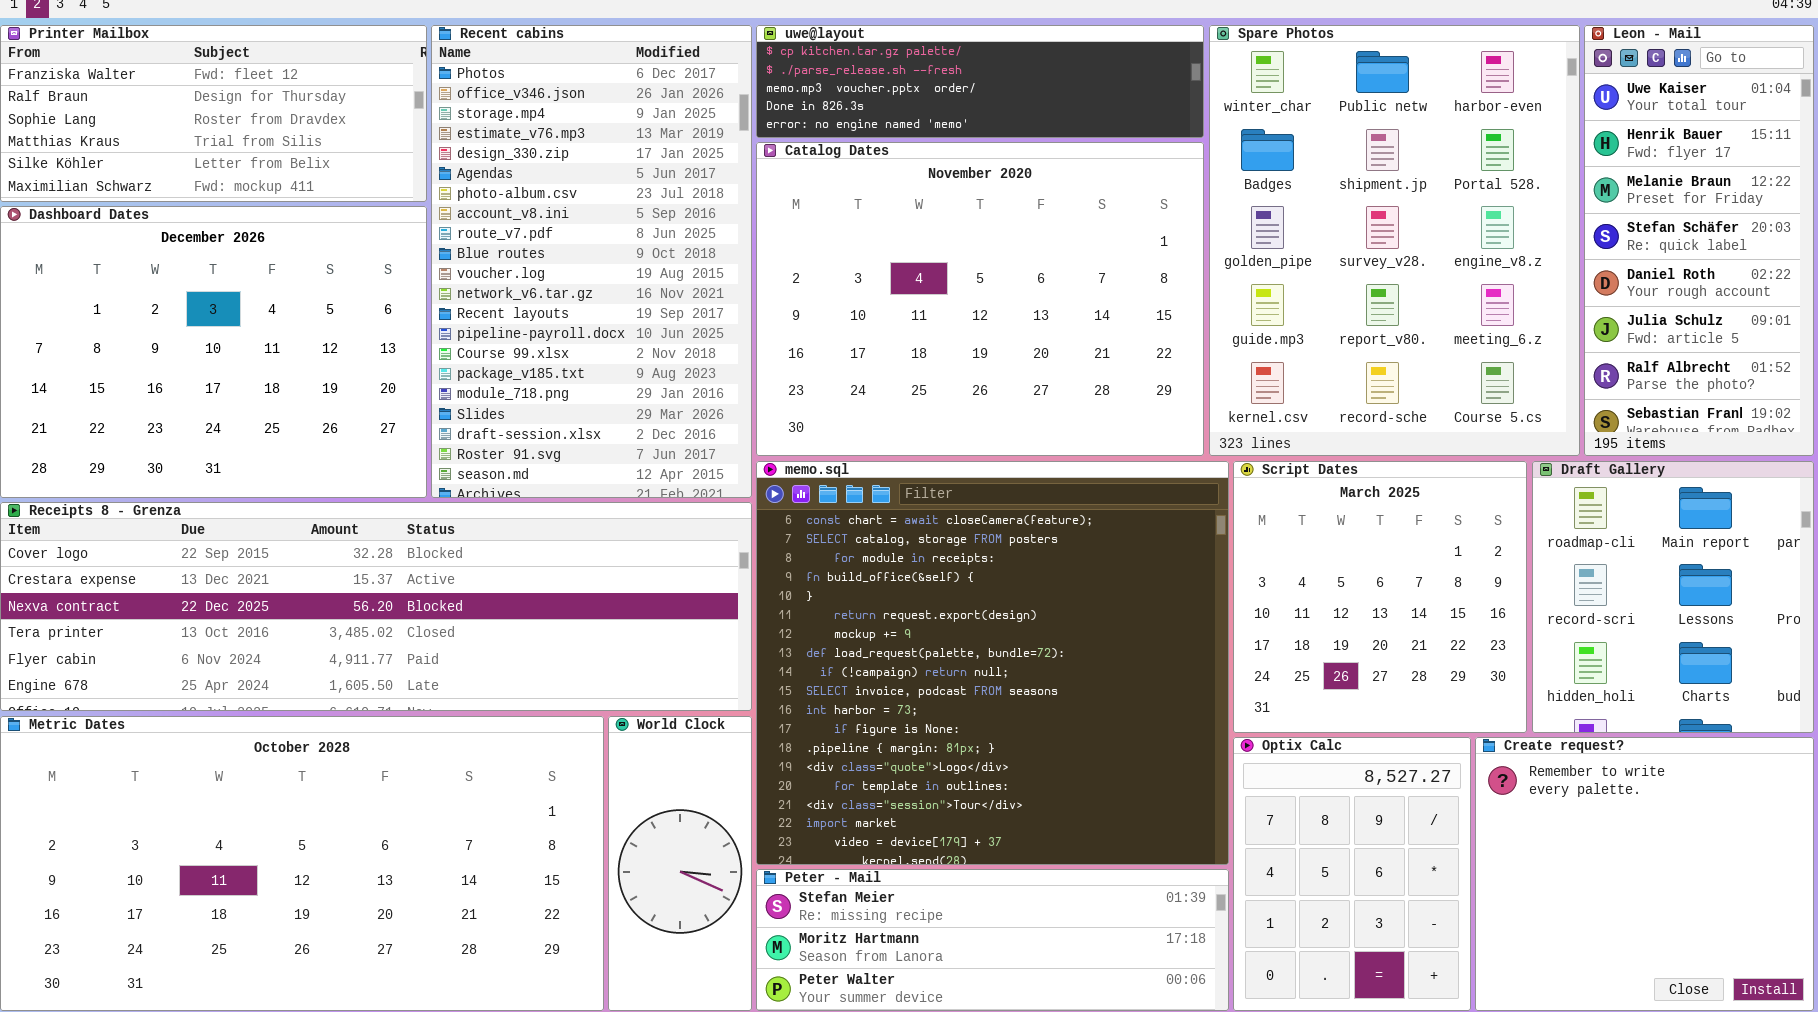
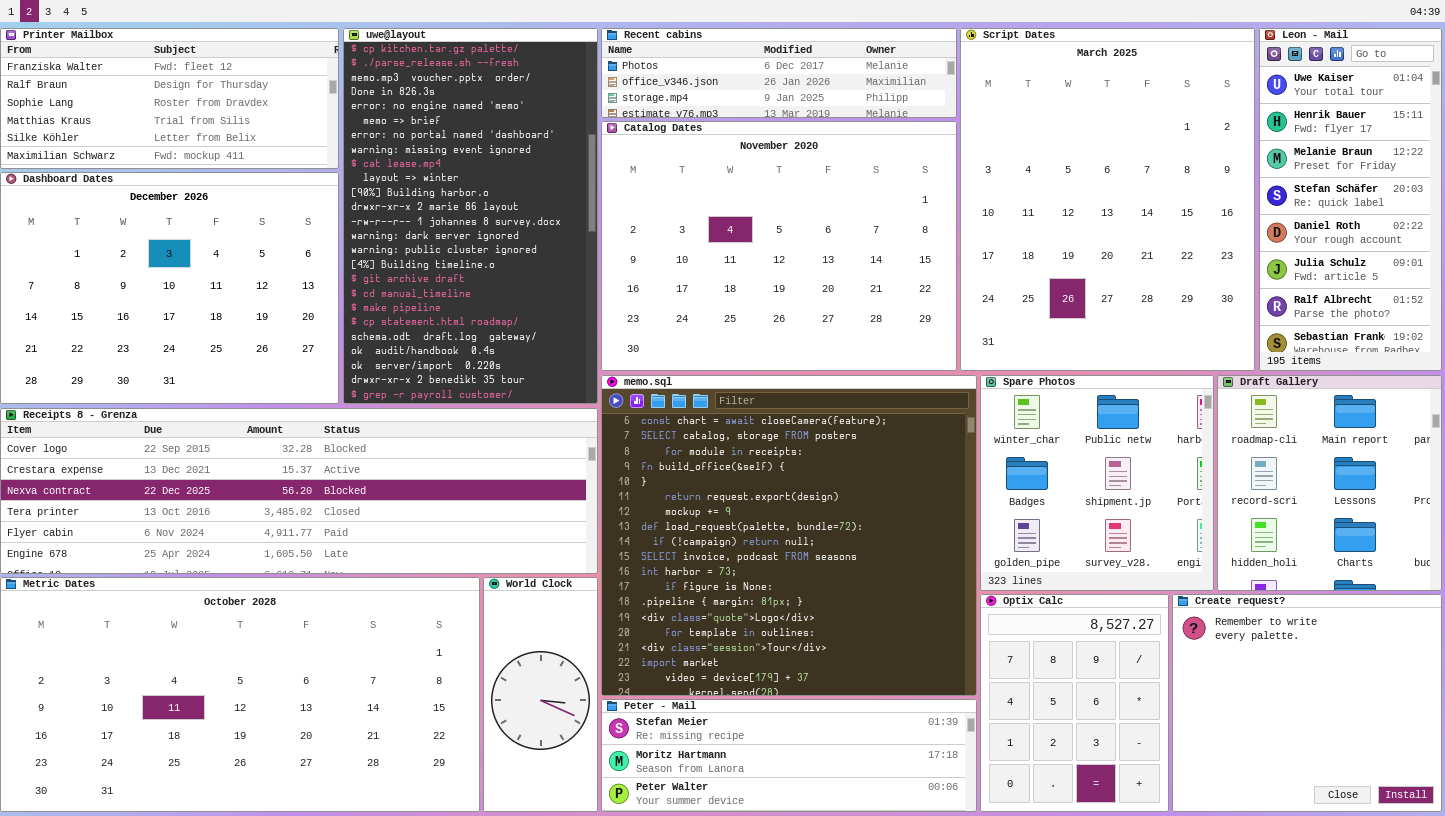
Recent cabins: [431,25,752,498] -> [601,28,957,118], moved, resized
uwe@layout: [756,25,1204,138] -> [343,28,598,404], moved, resized
Spare Photos: [1209,25,1580,456] -> [980,375,1214,591], moved, resized
Script Dates: [1233,461,1527,733] -> [960,28,1255,371], moved, resized

